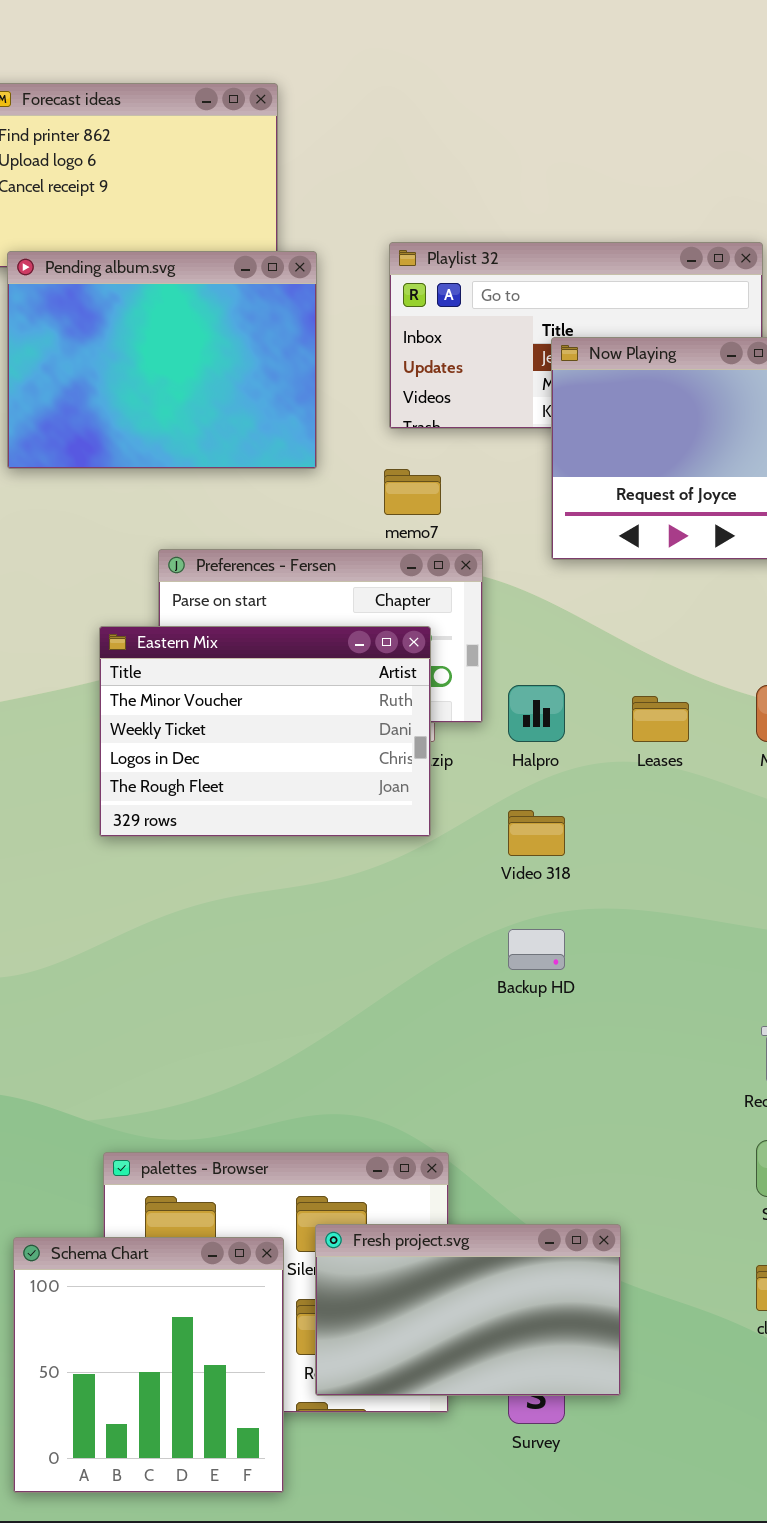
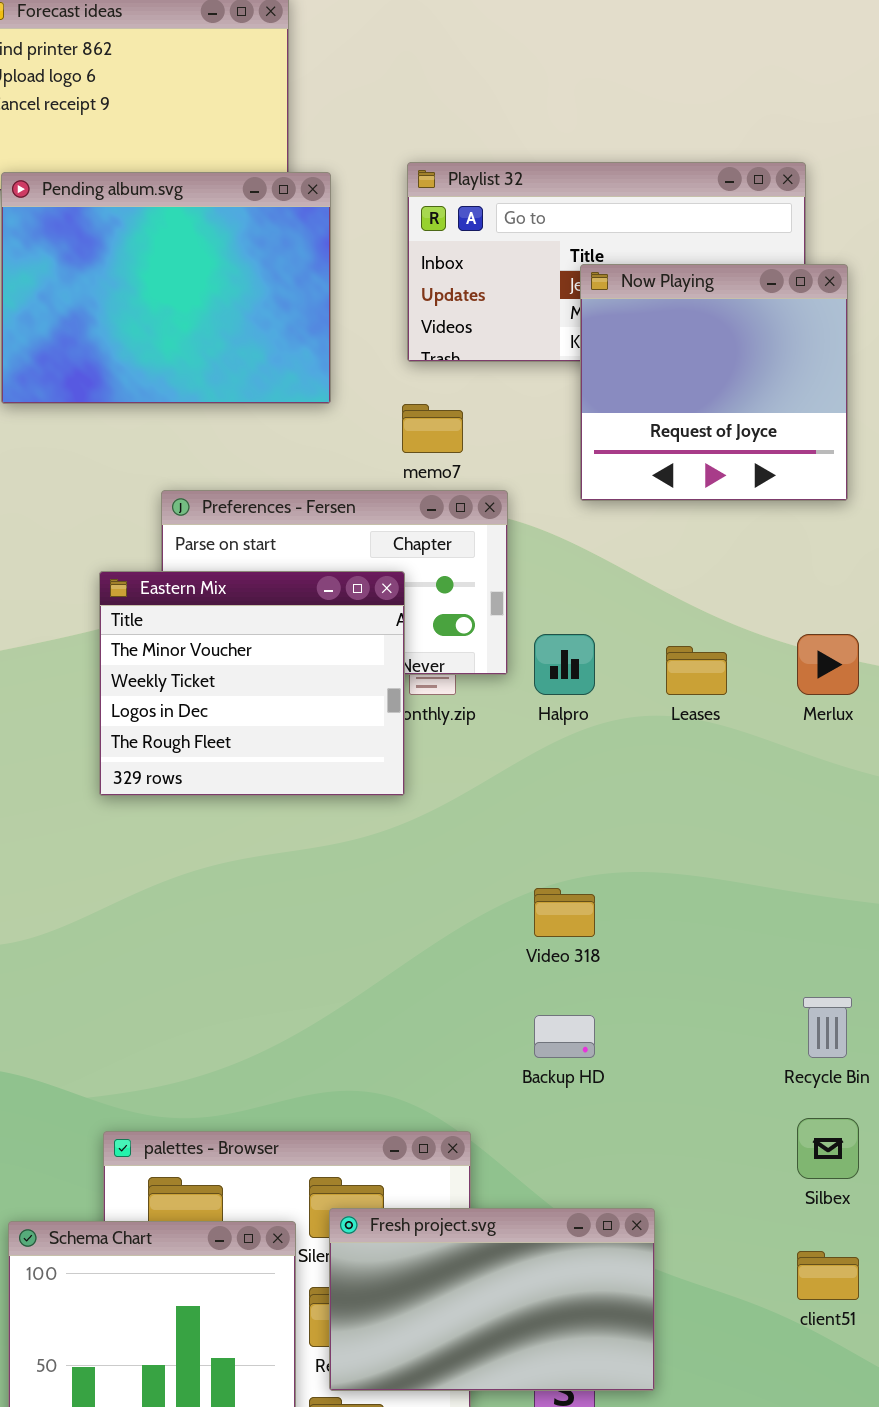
Eastern Mix: [99,626,431,837] -> [99,571,405,796], resized
Video 318: [508,810,565,856] -> [534,888,595,937], moved
Backup HD: [508,929,565,970] -> [534,1015,595,1058], moved

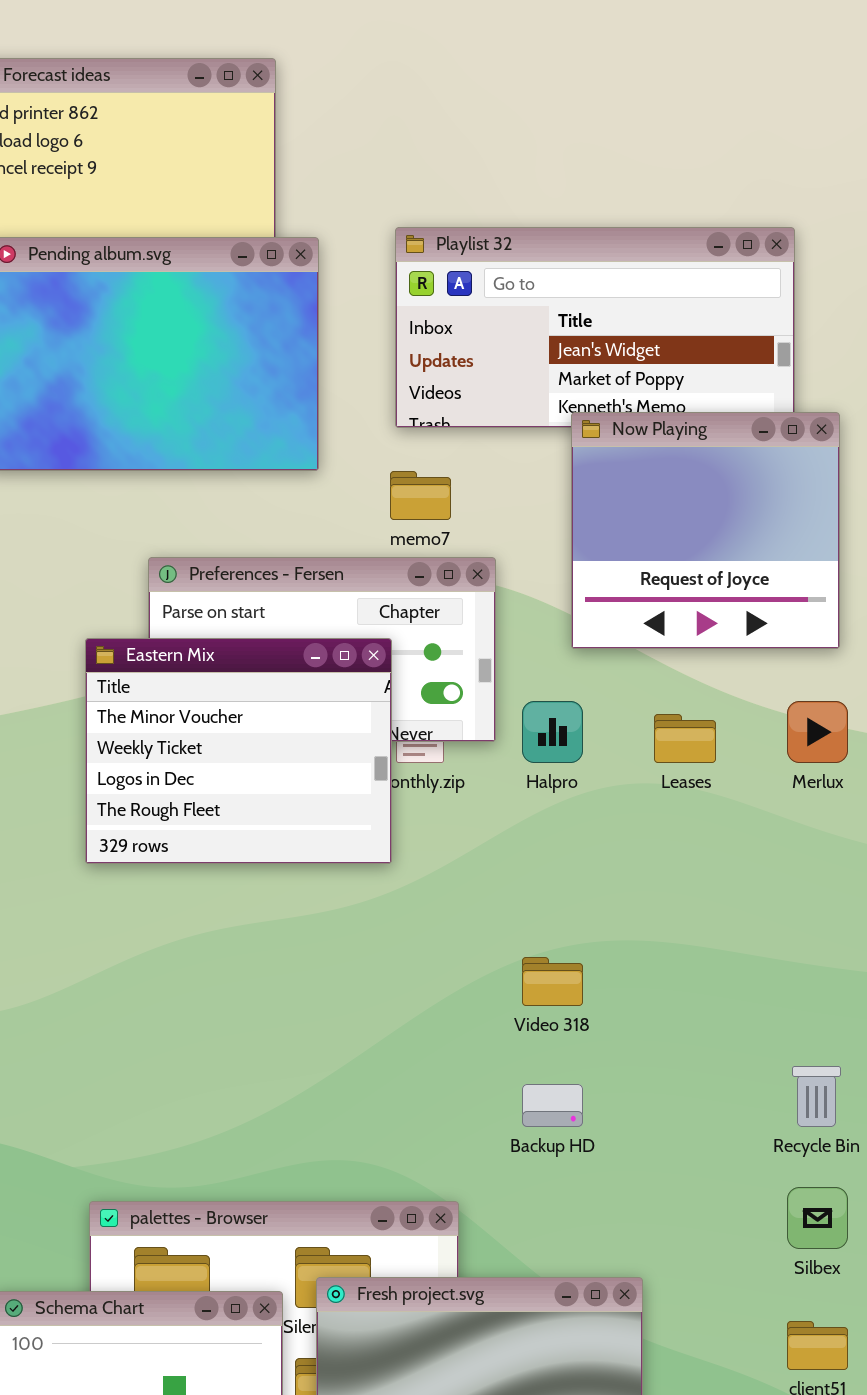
Now Playing: [580,264,848,501] -> [571,412,840,649], moved

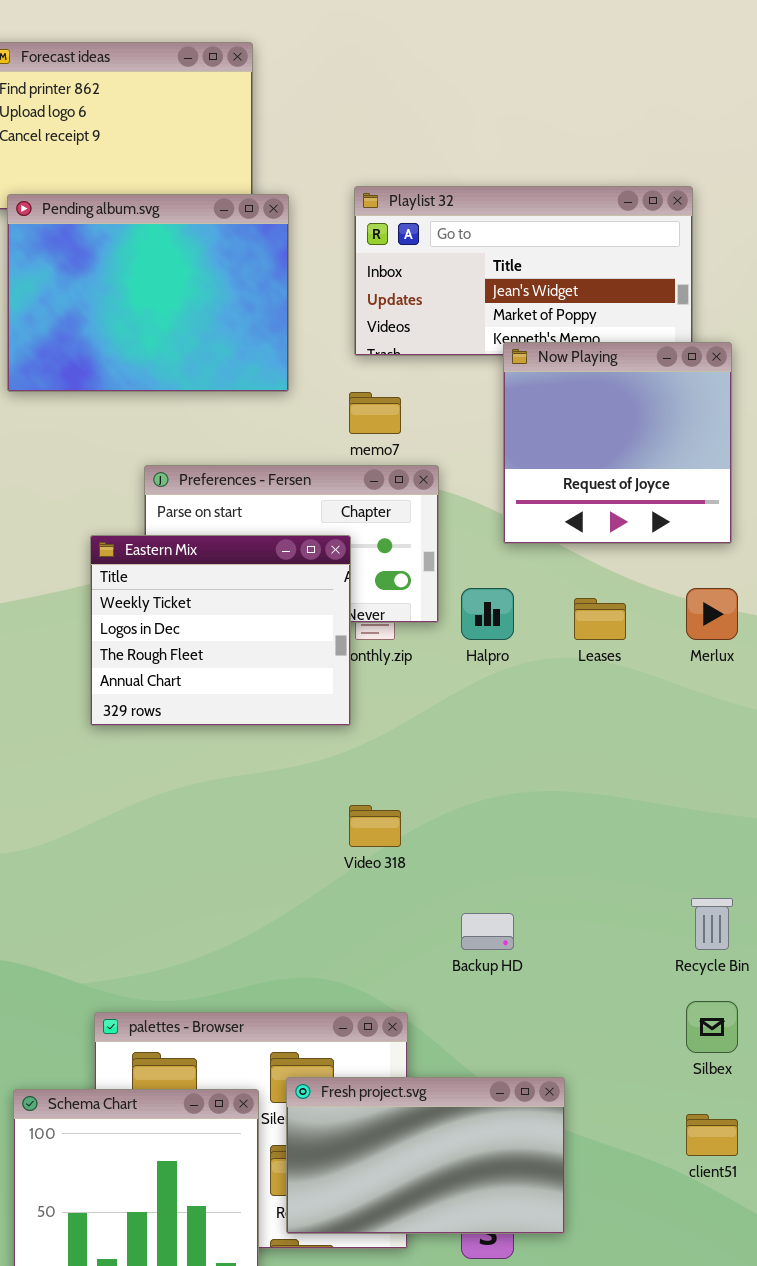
Eastern Mix: [85,638,392,864] -> [90,535,351,726], scrolled down 1 row
Video 318: [522,957,583,1006] -> [349,805,401,847], moved

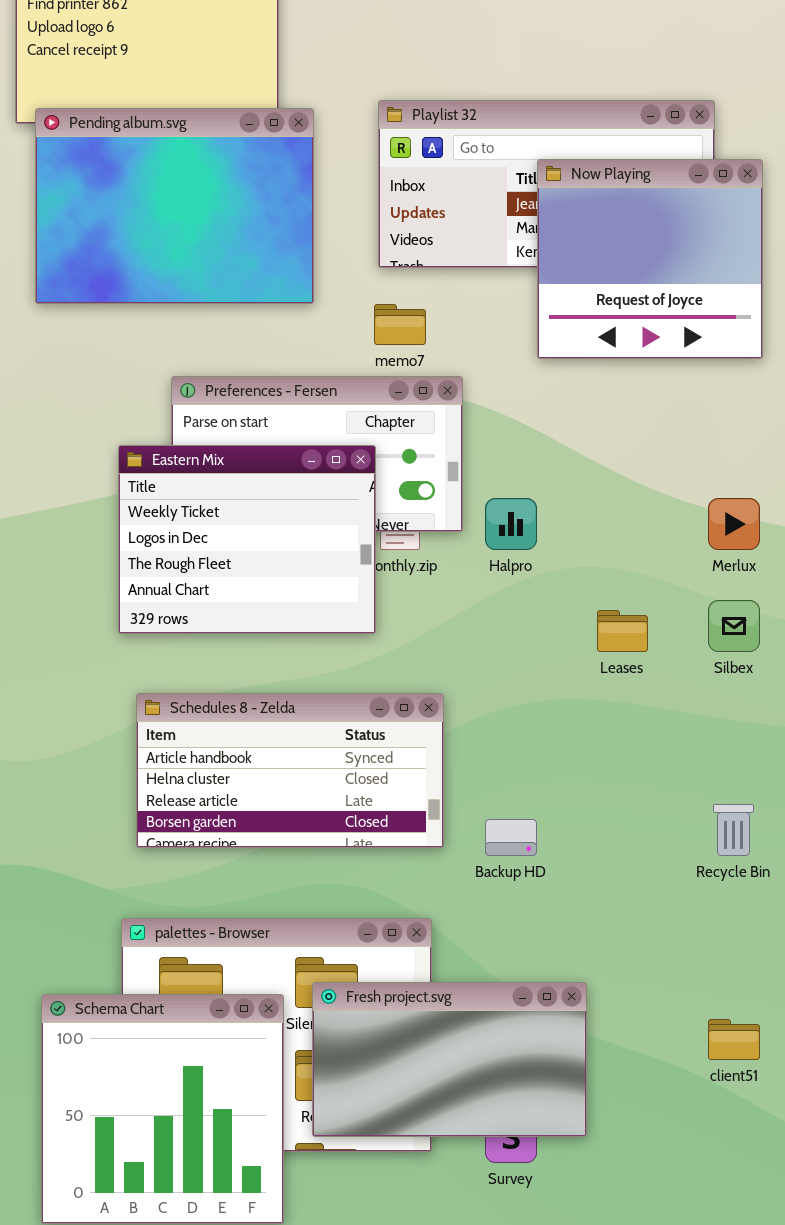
Now Playing: [503,342,732,544] -> [537,159,763,359], moved
Leases: [574,598,626,640] -> [597,610,648,652], moved
Schedules 8 - Zelda: none -> [136,693,444,848], opened
Silbex: [686,1001,738,1053] -> [708,600,760,652], moved

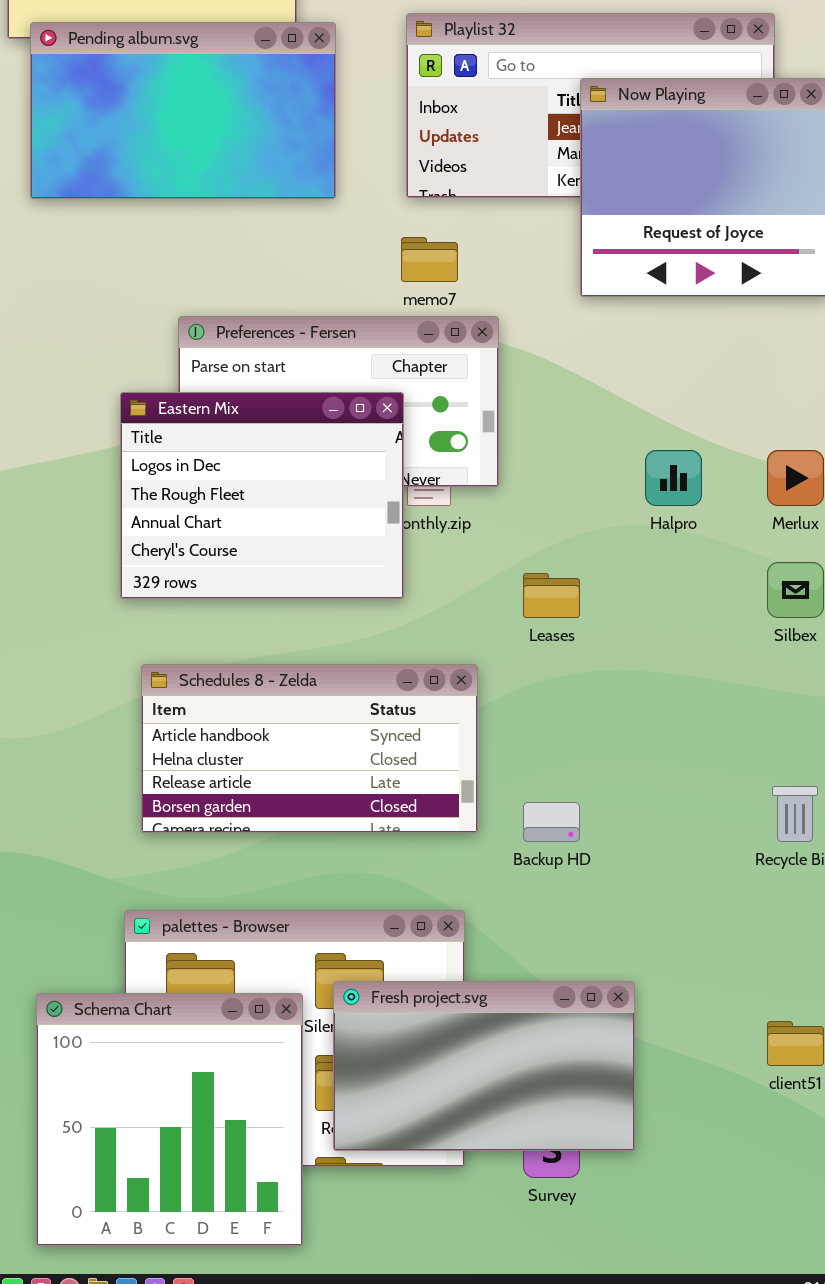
Pending album.svg: [35,108,314,304] -> [30,22,336,199], resized
Eastern Mix: [118,445,376,634] -> [120,392,404,599], scrolled down 1 row
Halpro: [485,498,537,550] -> [645,450,702,506], moved
Leases: [597,610,648,652] -> [523,573,580,618], moved

